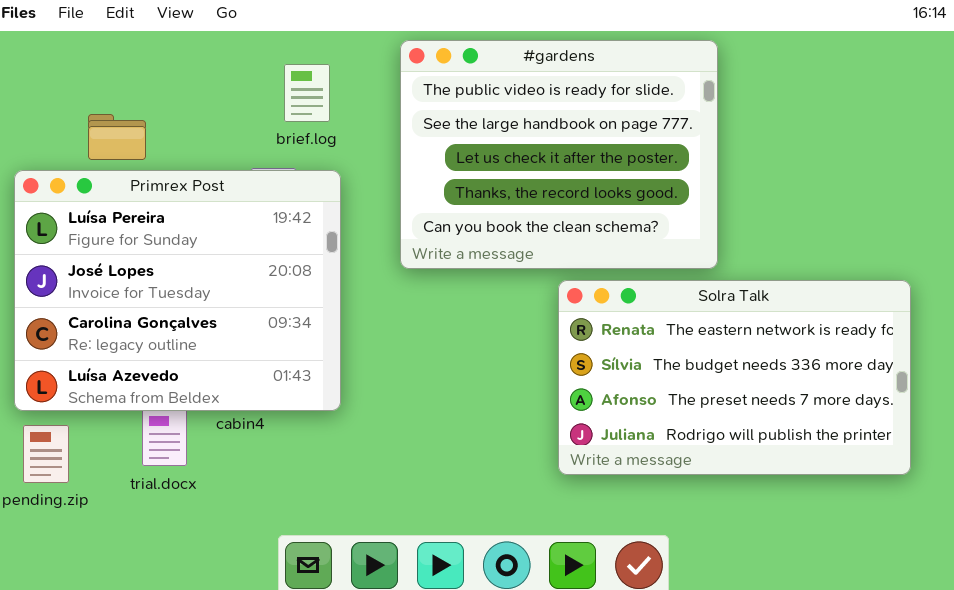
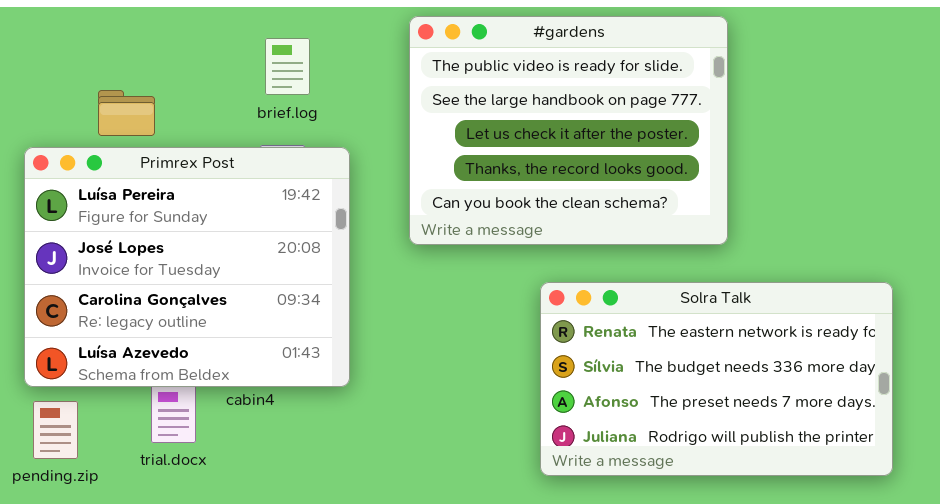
brief.log: [284,64,330,122] -> [265,38,310,95], moved
Solra Talk: [558,280,911,475] -> [540,282,893,476], moved

